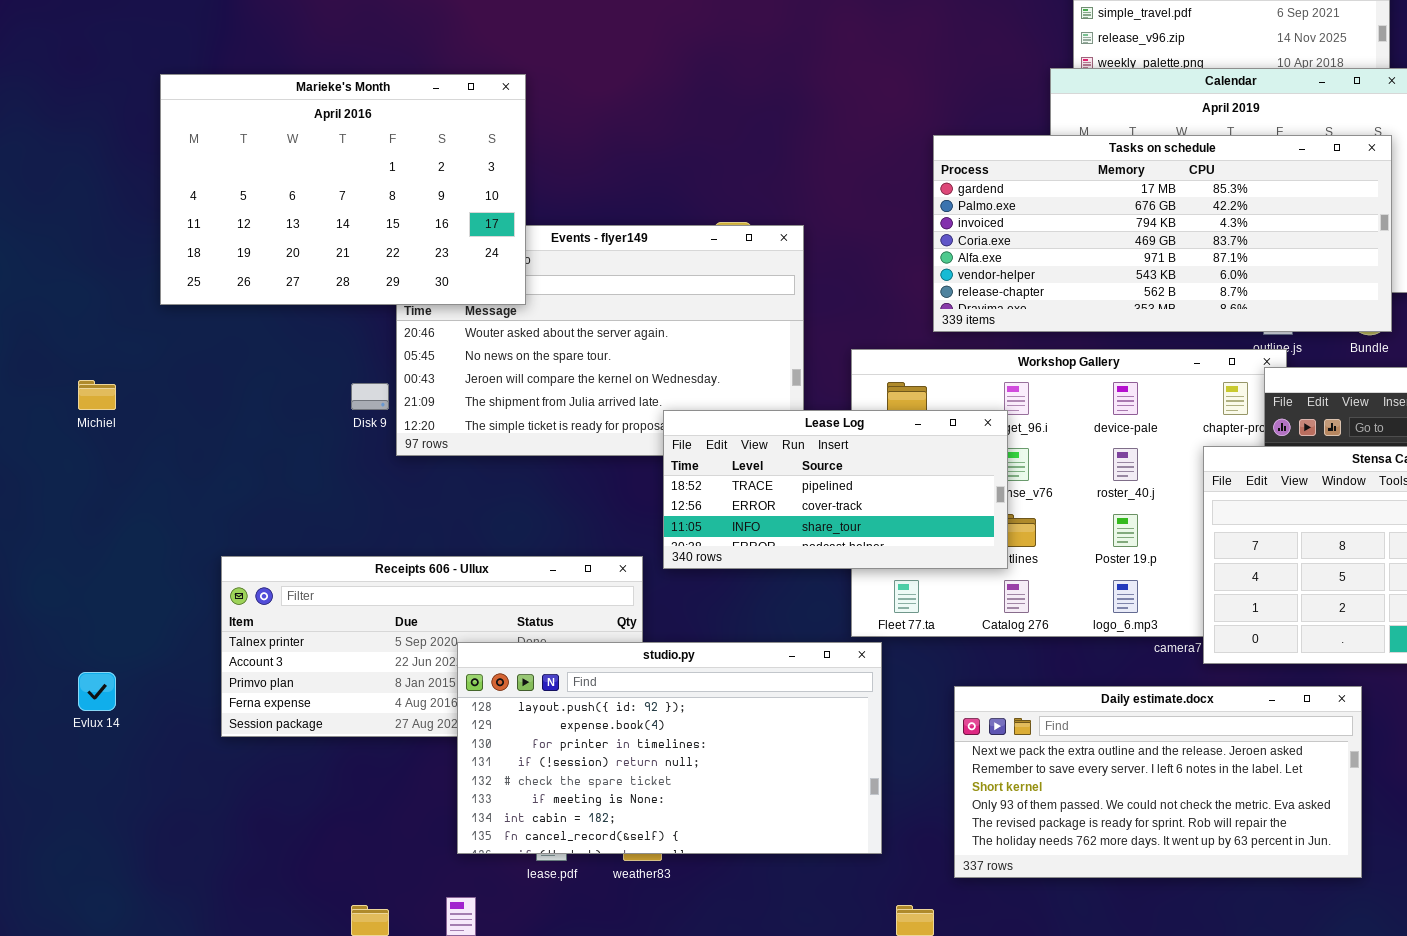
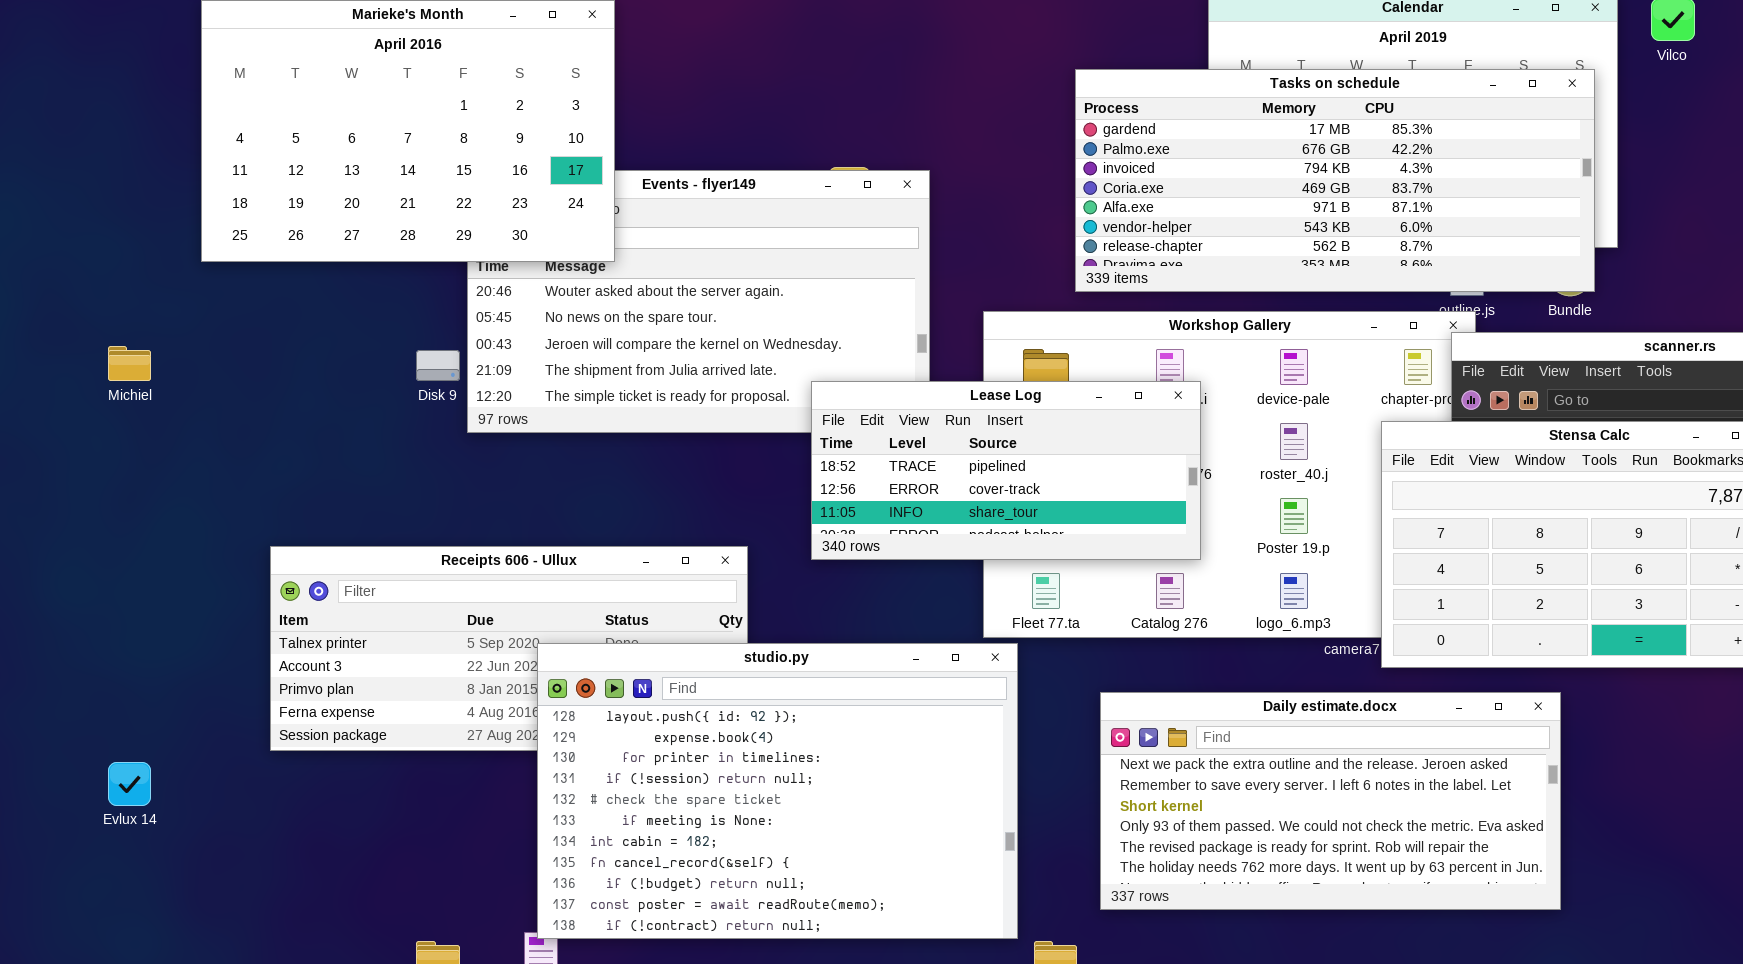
Lease Log: [663,410,1008,569] -> [811,381,1201,560], moved
studio.py: [457,642,882,854] -> [537,643,1018,939], resized
Evlux 14: [78,672,116,711] -> [108,762,151,806], moved

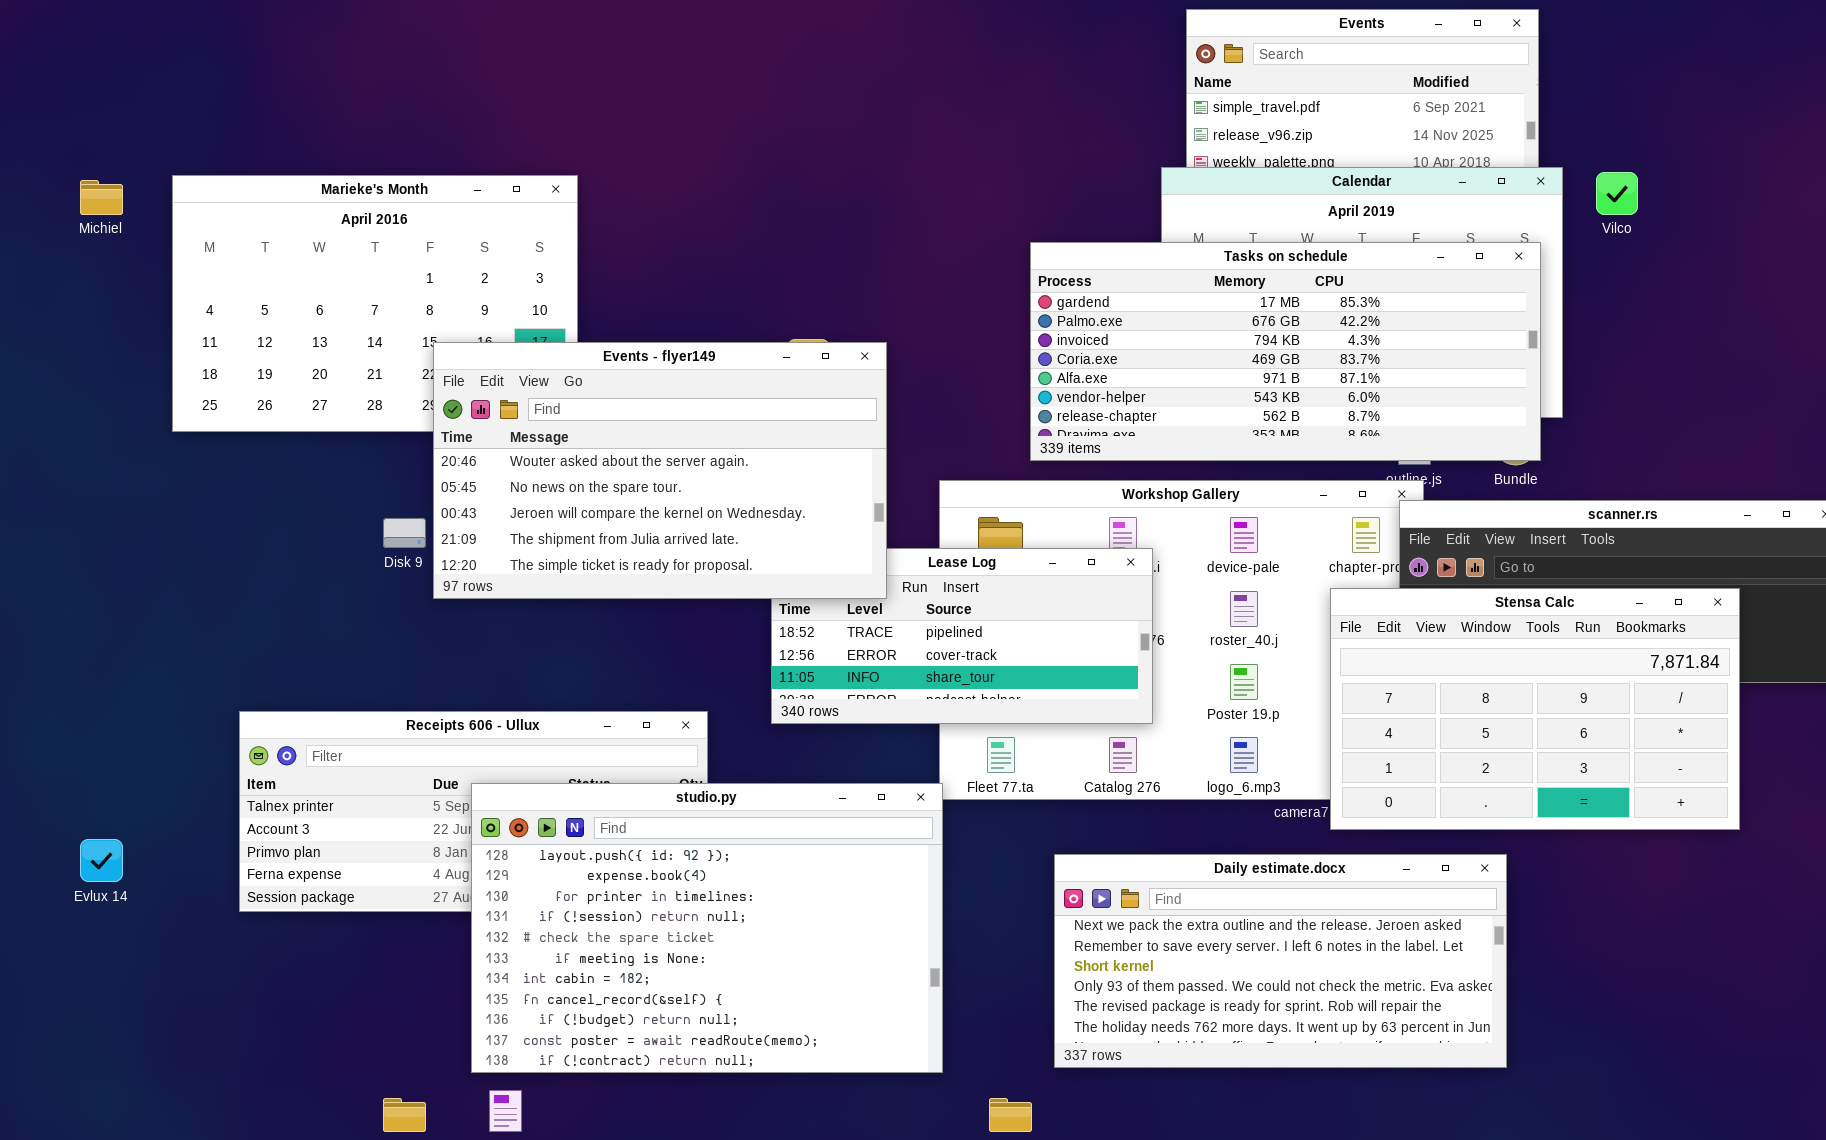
Events - flyer149: [467,170,930,433] -> [433,342,887,599], raised
Michiel: [108,346,151,381] -> [80,180,123,215], moved
studio.py: [537,643,1018,939] -> [471,783,943,1073], moved
Evlux 14: [108,762,151,806] -> [80,839,123,882], moved

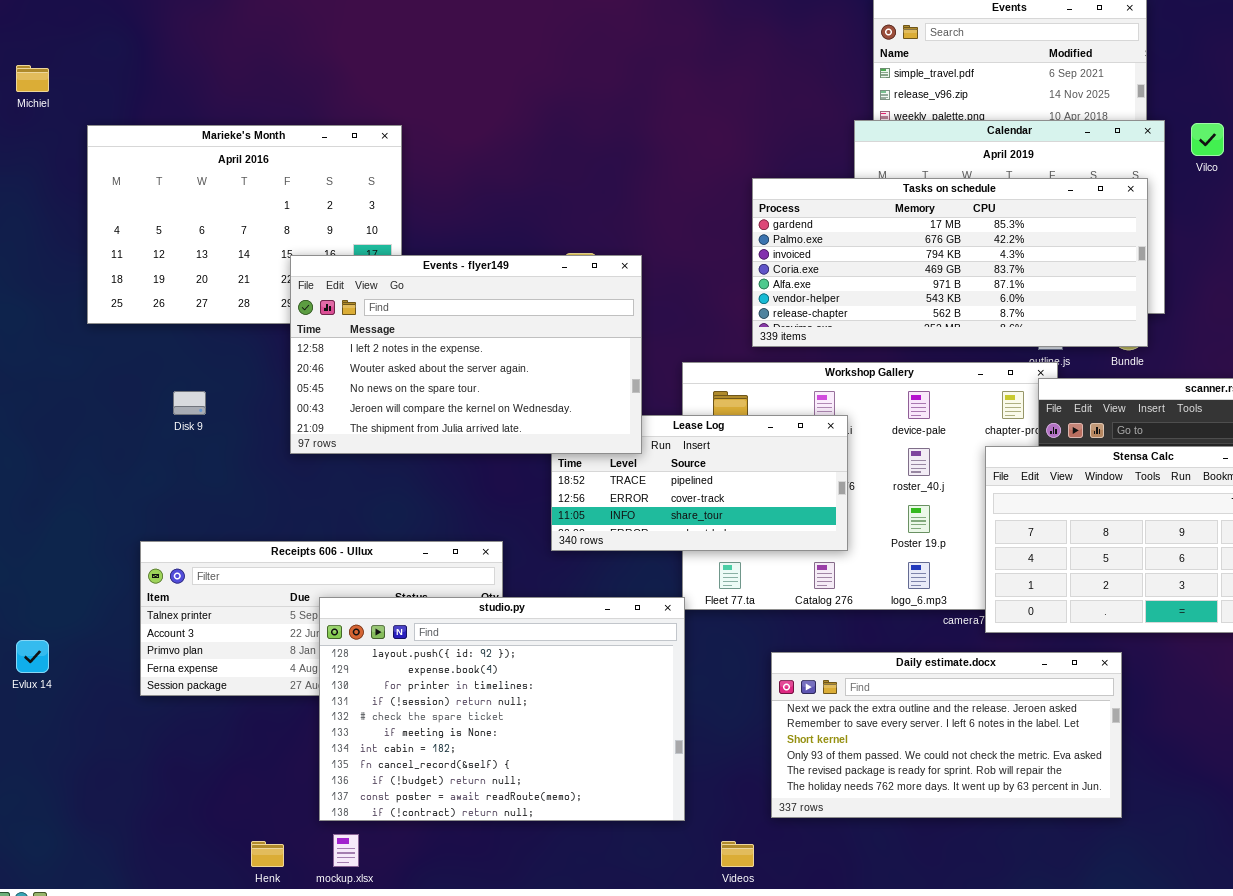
Michiel: [80,180,123,215] -> [16,65,49,92], moved
Events - flyer149: [433,342,887,599] -> [290,255,642,454], scrolled up 1 row
Disk 9: [383,518,426,548] -> [173,391,206,415], moved

